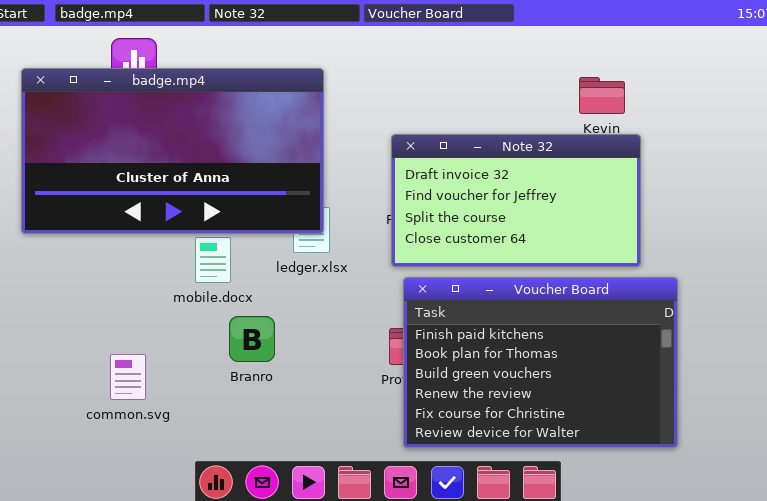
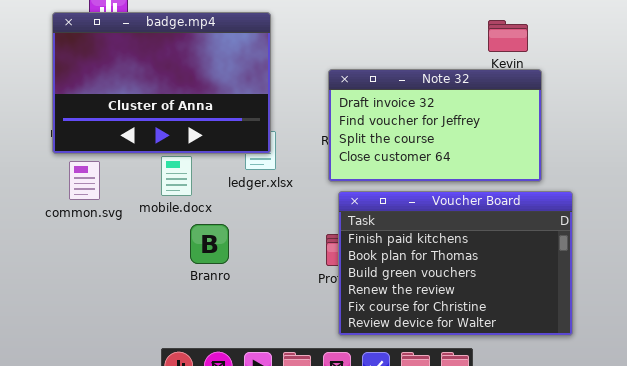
badge.mp4: [21,68,324,234] -> [52,12,271,154], resized
common.svg: [110,354,146,400] -> [69,161,100,200], moved

